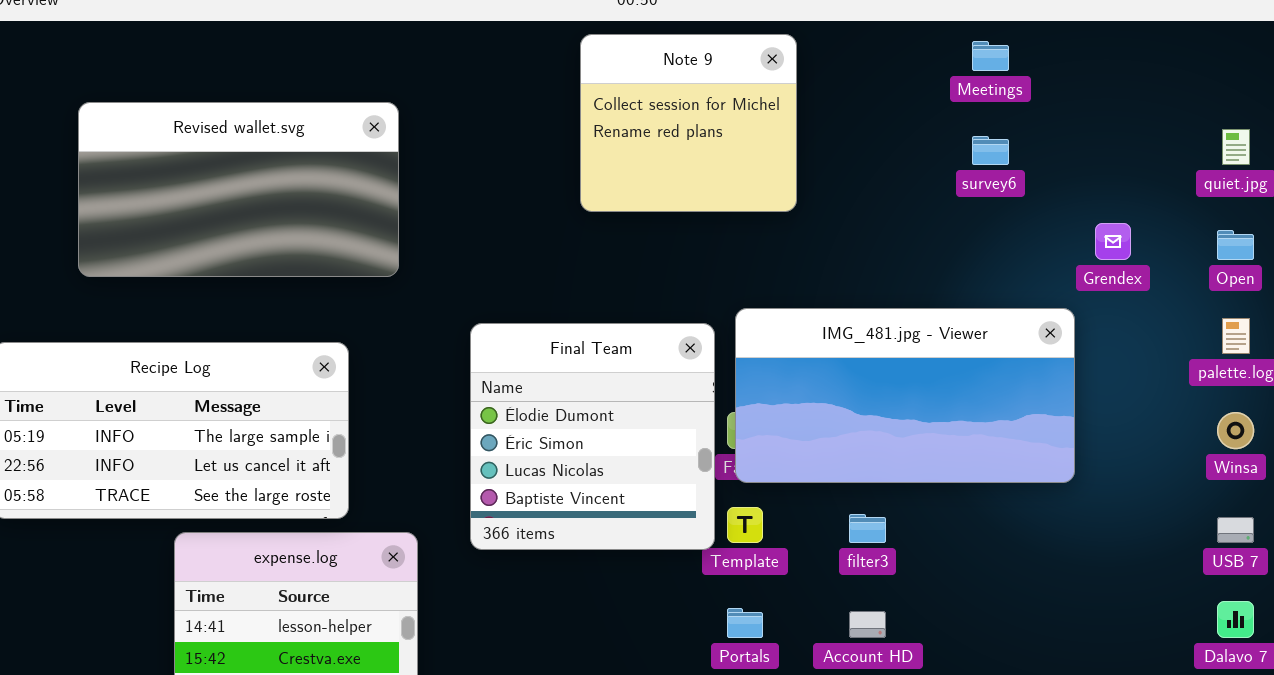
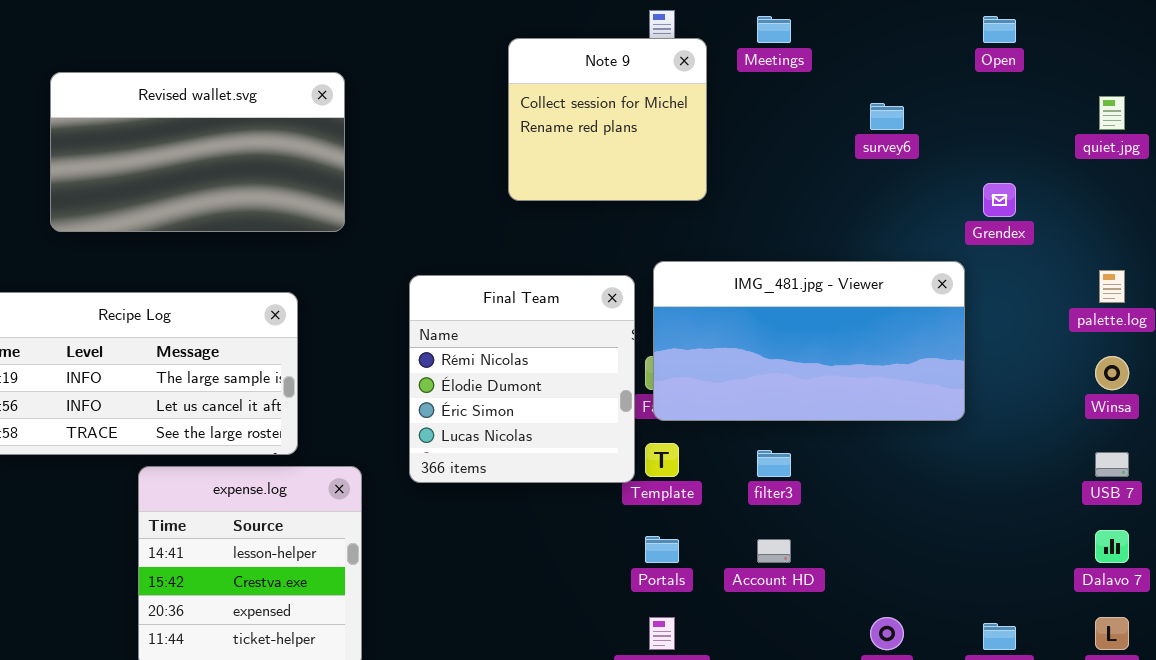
Note 9: [580,34,797,212] -> [508,38,707,201], moved
Meetings: [972,41,1009,71] -> [757,16,791,43], moved
Open: [1217,230,1254,260] -> [983,16,1016,43], moved
Final Team: [470,323,715,550] -> [409,275,635,483], scrolled up 1 row

